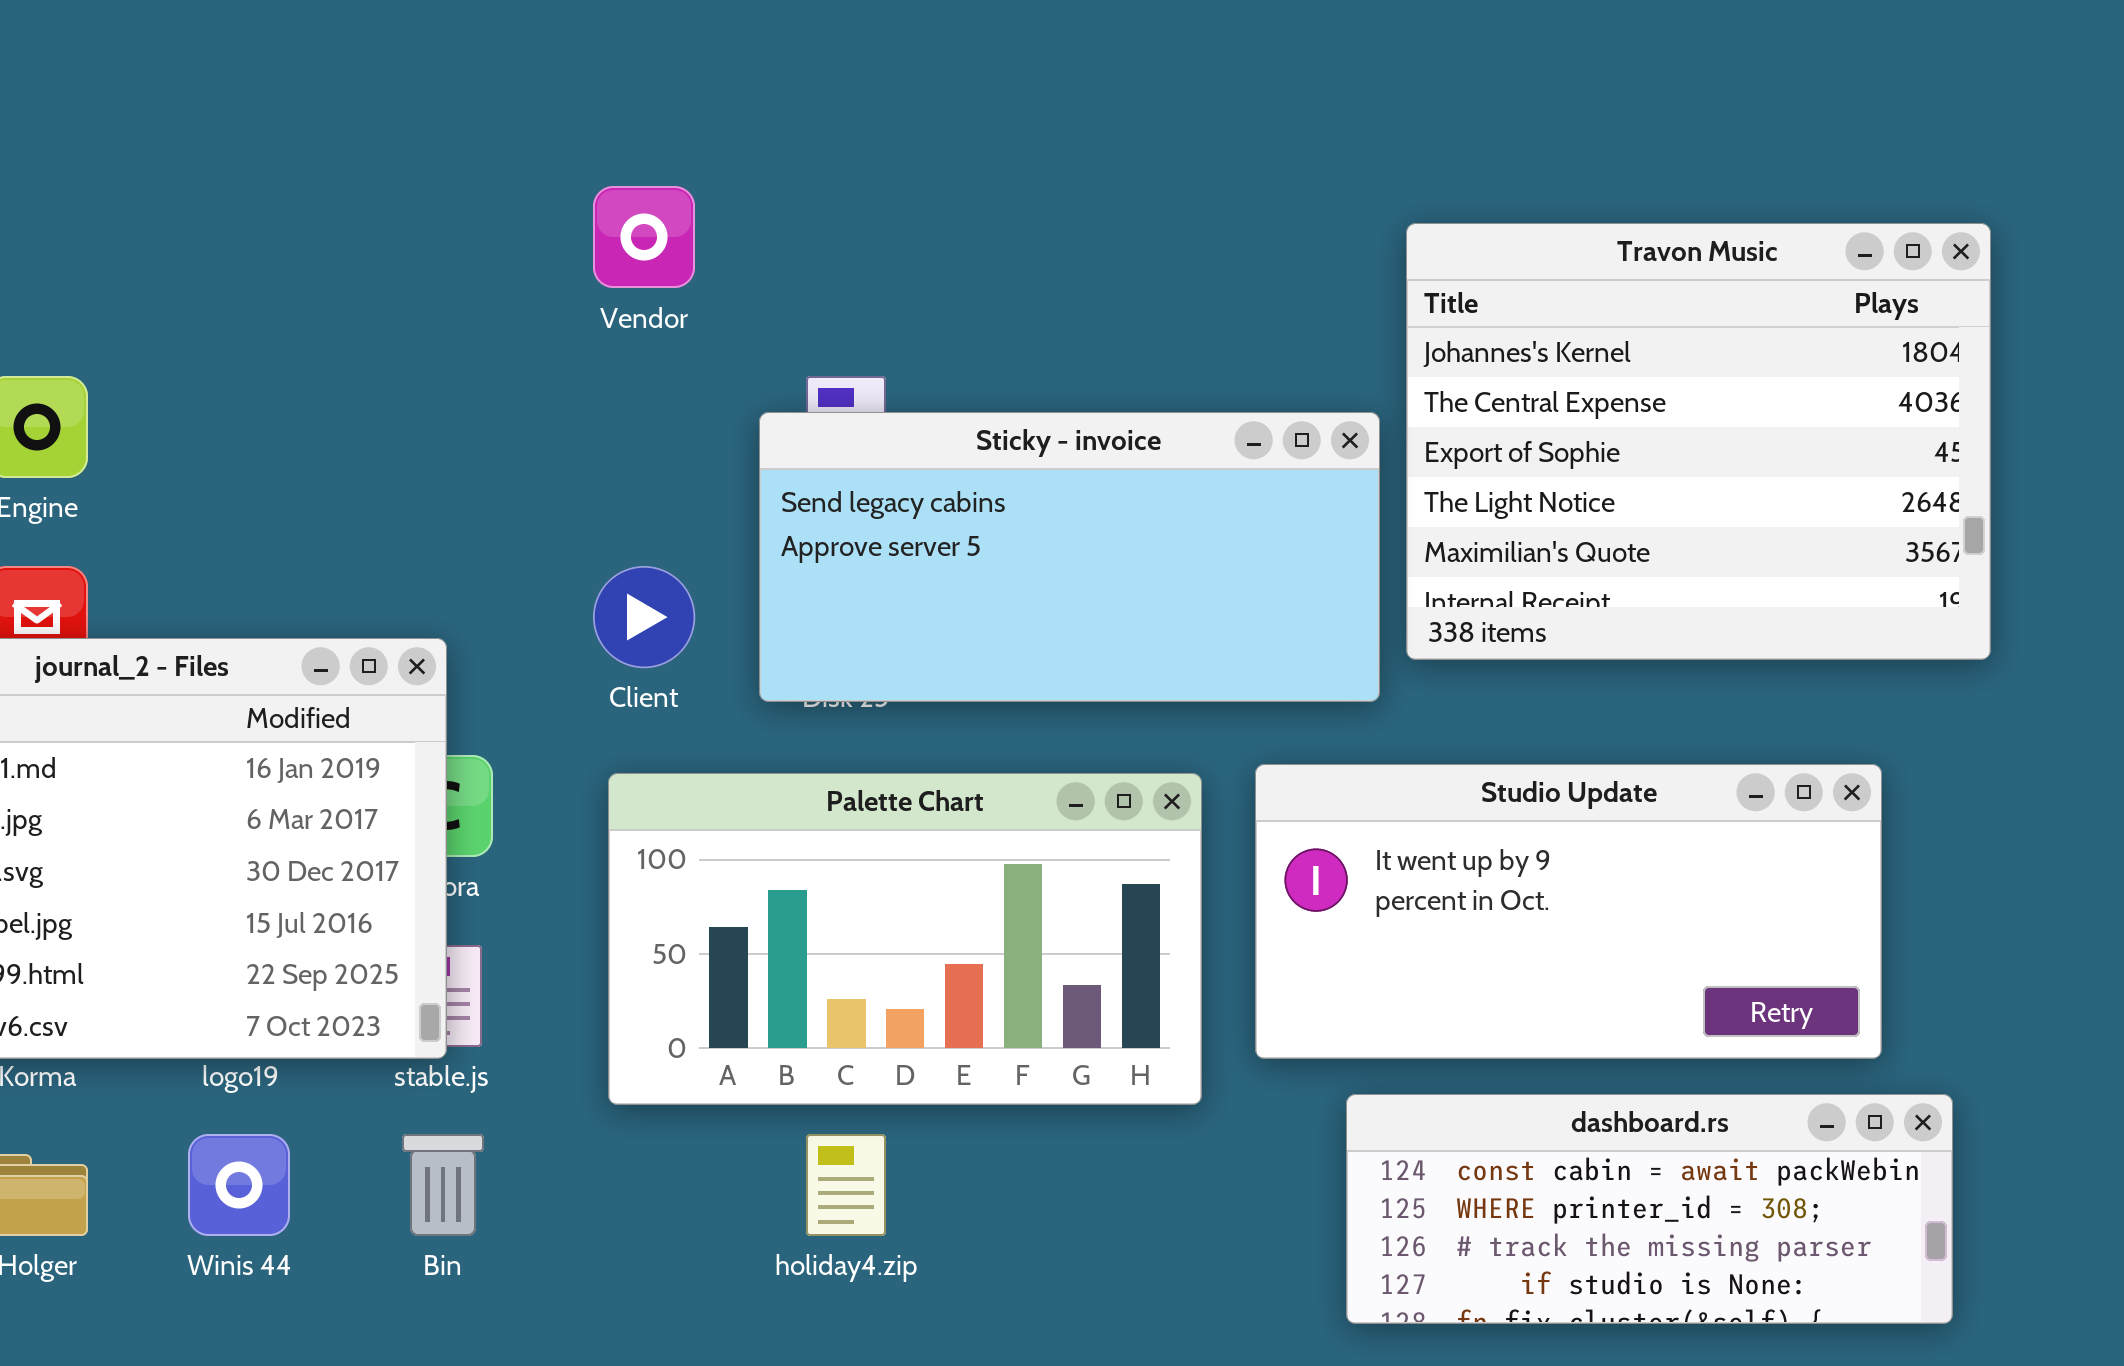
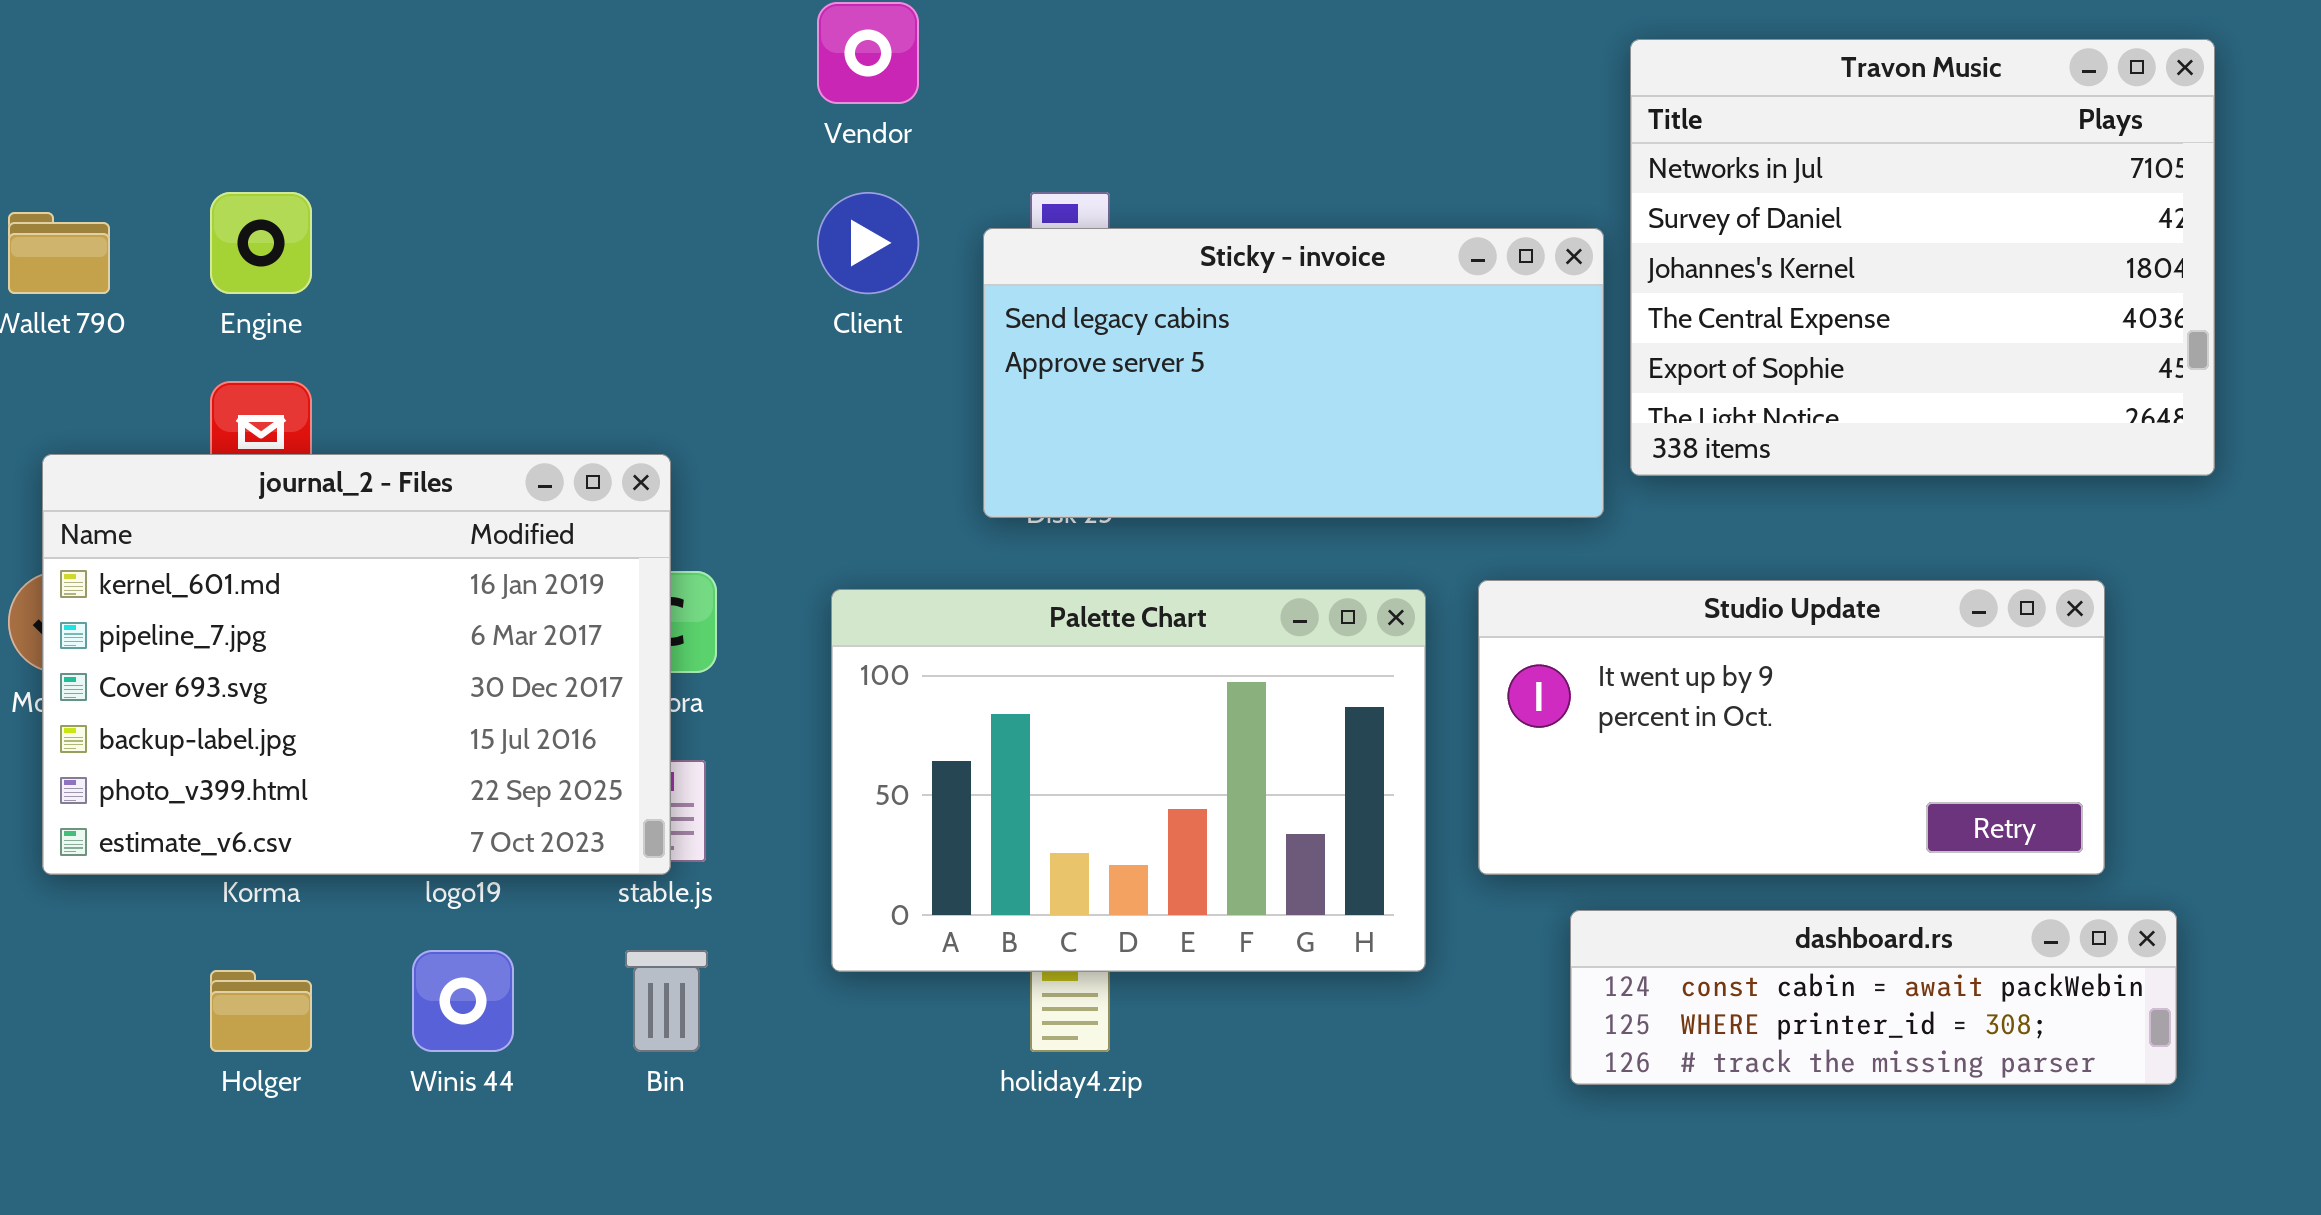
Travon Music: [1406,223,1991,660] -> [1630,39,2215,476], scrolled up 2 rows
Client: [593,566,695,668] -> [817,192,919,294], moved
Palette Chart: [608,773,1202,1105] -> [831,589,1426,972], resized
dashboard.rs: [1346,1094,1953,1324] -> [1570,910,2177,1085], resized

